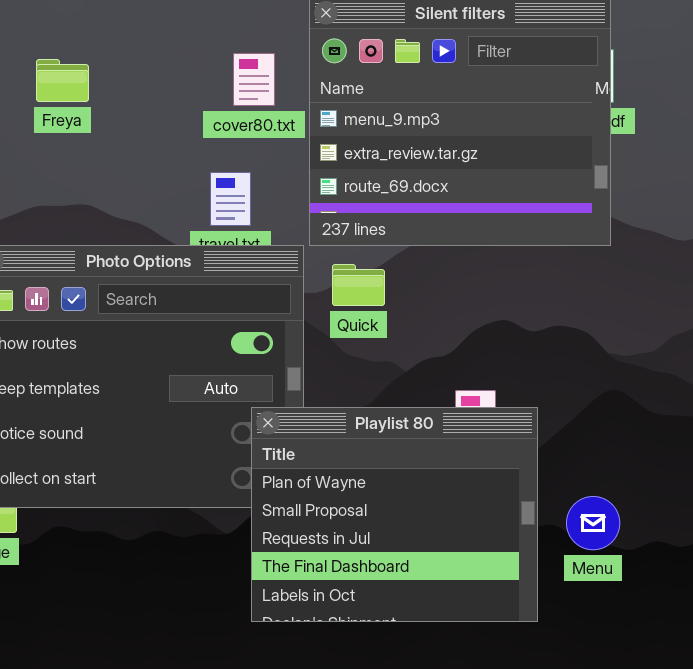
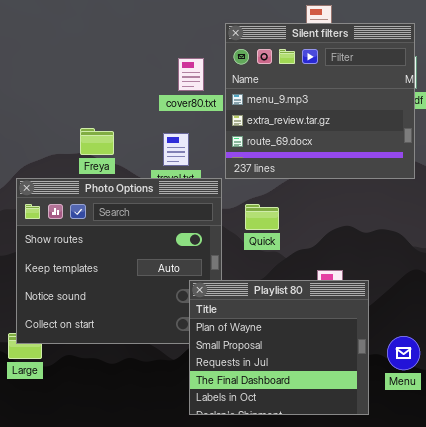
Freya: [36,59,89,102] -> [80,128,114,155], moved
Quick: [332,264,385,306] -> [245,204,279,230], moved

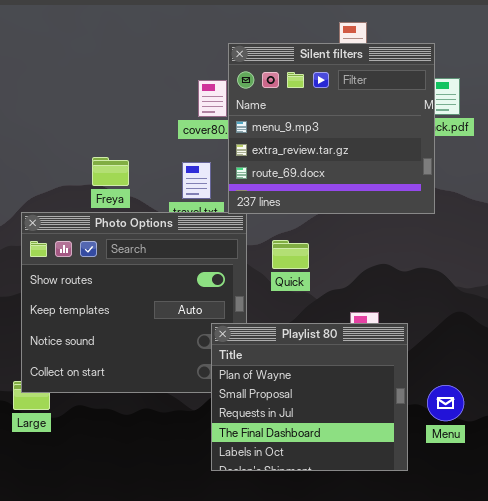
Silent filters: [225,23,415,179] -> [228,43,435,214], moved

